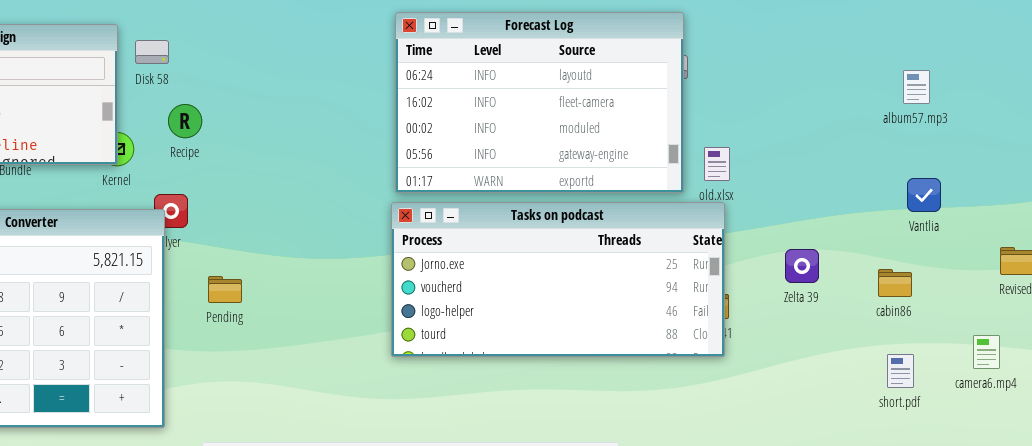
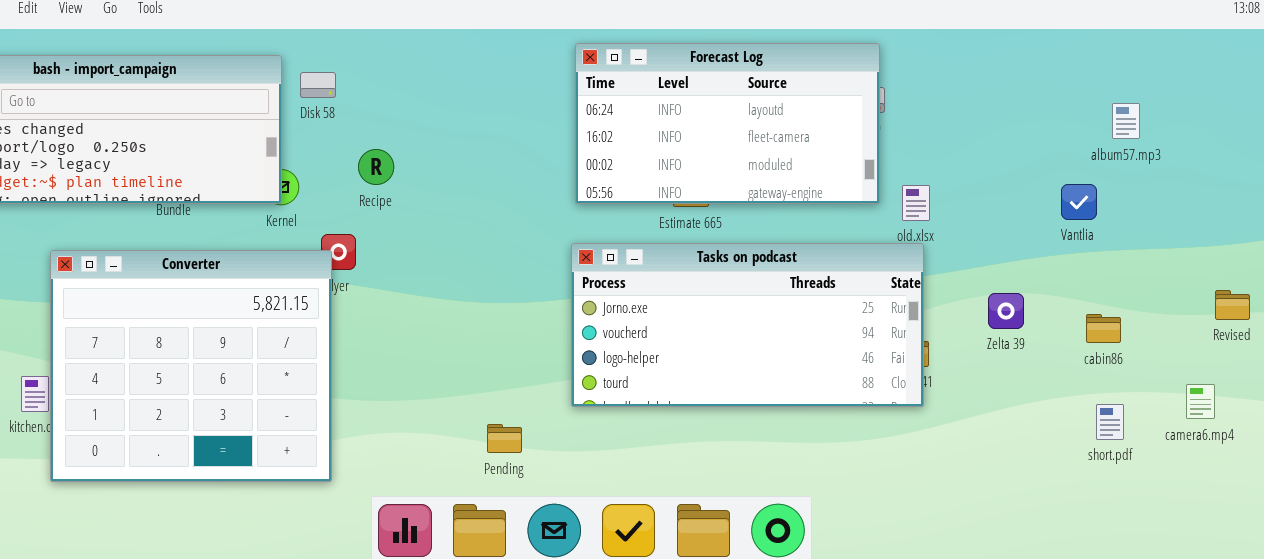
Forecast Log: [395,12,684,193] -> [575,43,880,204], resized
Recipe: [168,104,202,138] -> [358,149,394,185], moved
Vantlia: [907,178,941,212] -> [1061,184,1097,220], moved
Pending: [208,276,242,303] -> [487,424,522,453], moved

